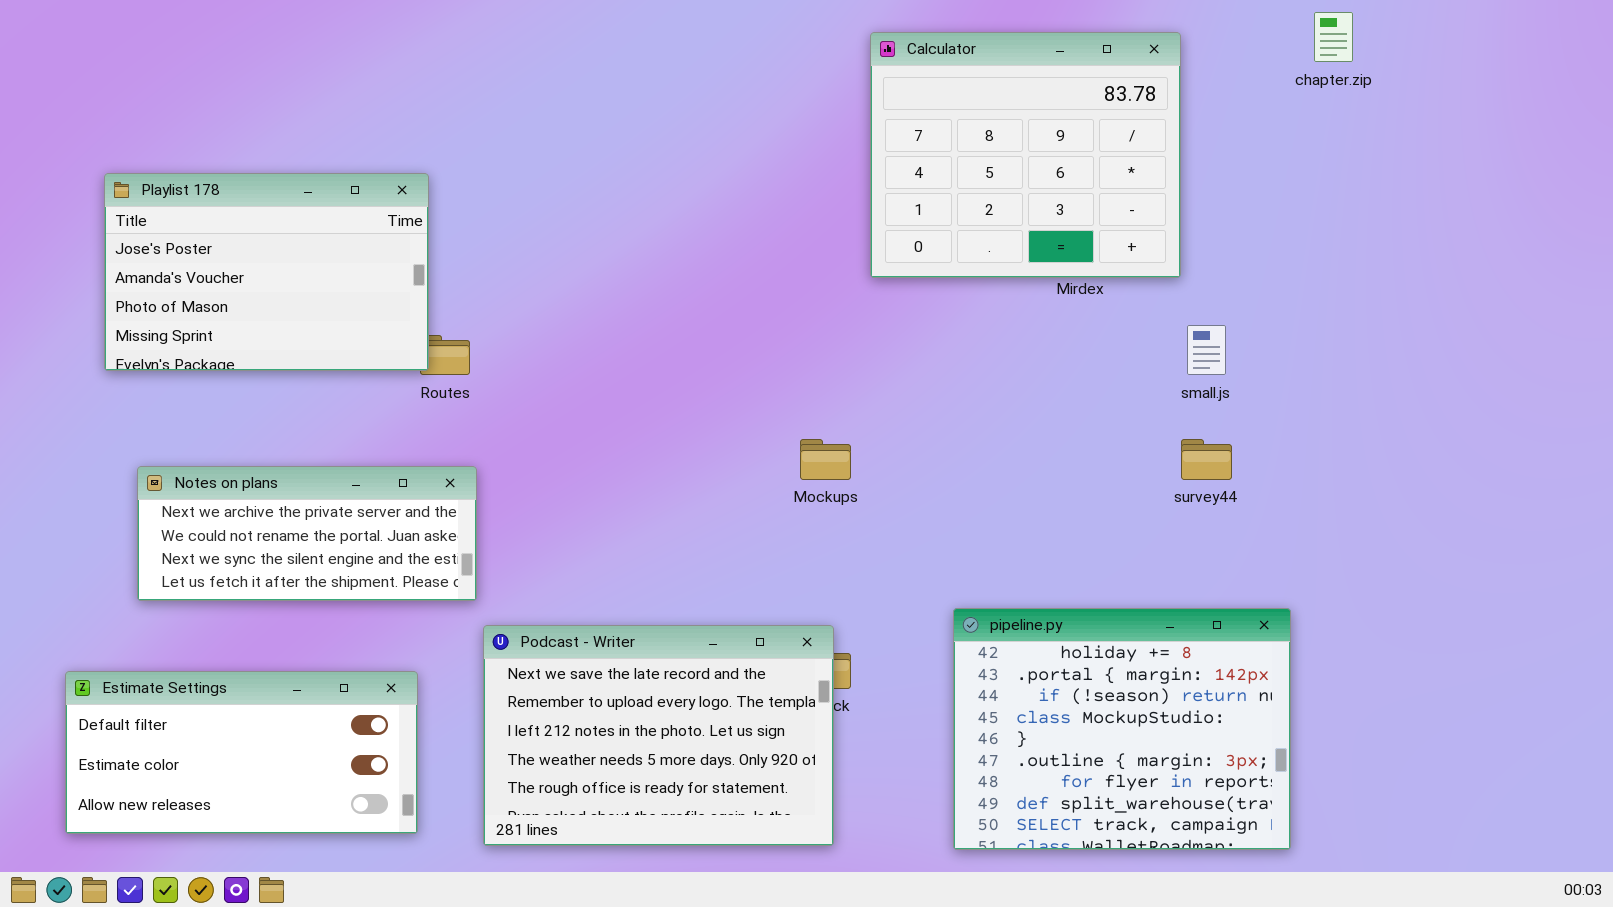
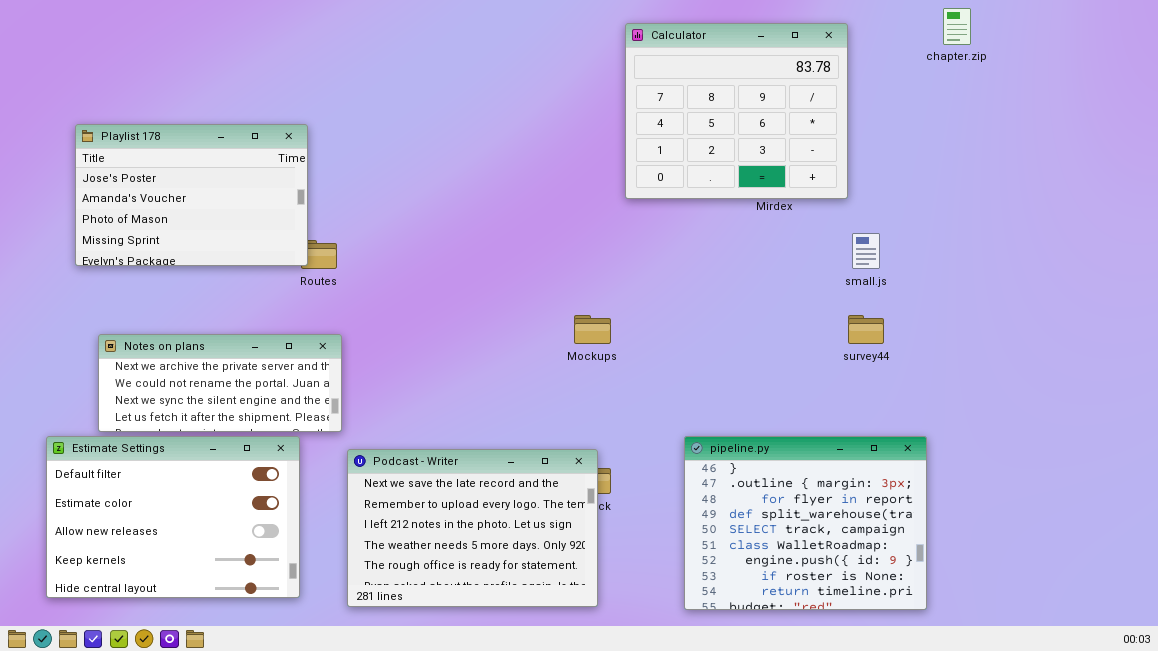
pipeline.py: [953,608,1291,850] -> [684,436,927,610], scrolled down 4 rows
Estimate Settings: [65,671,418,834] -> [46,436,300,598], resized

